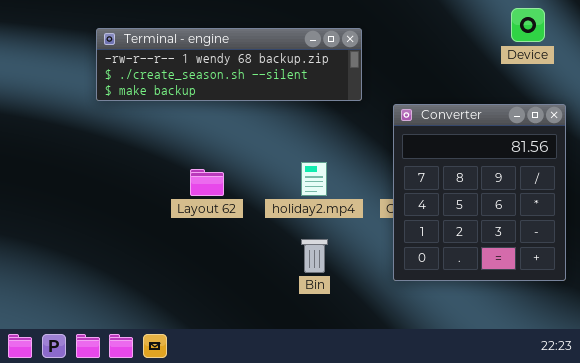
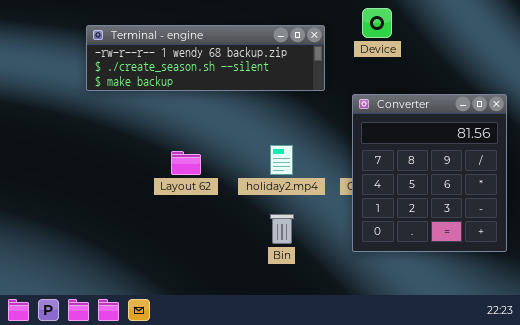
Device: [511,8,545,42] -> [362,8,392,38], moved

